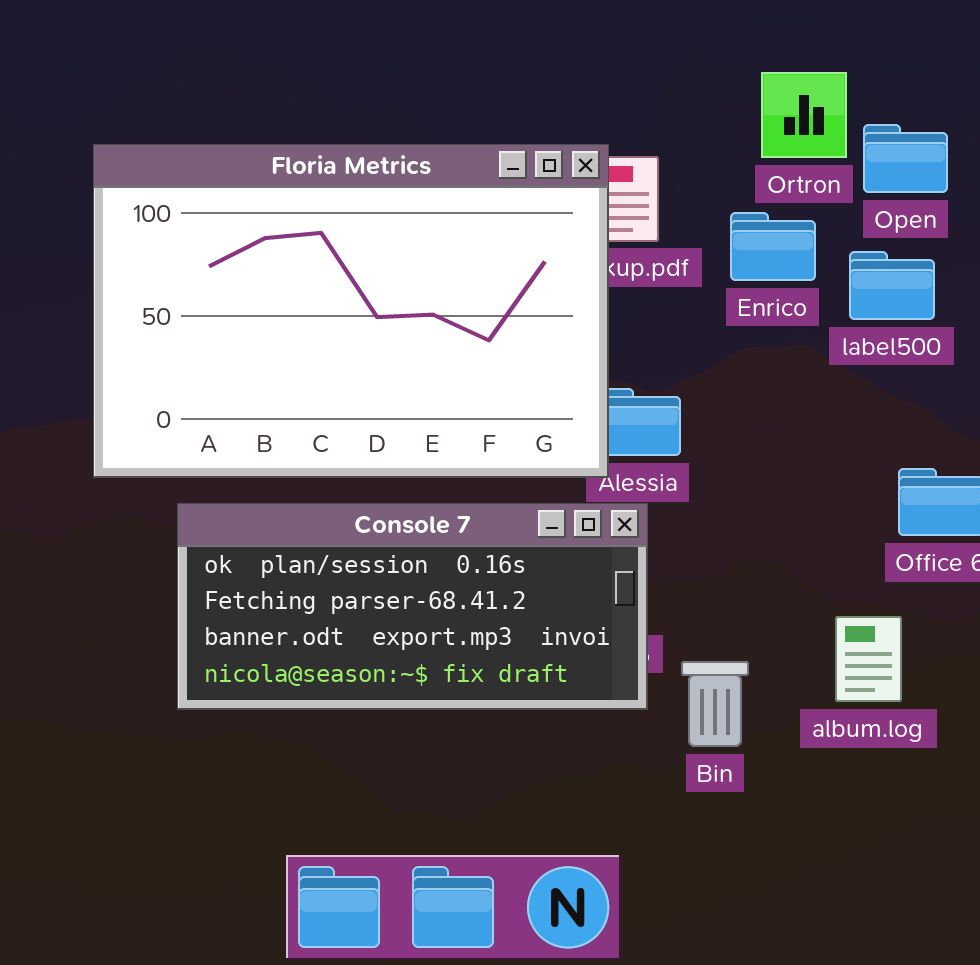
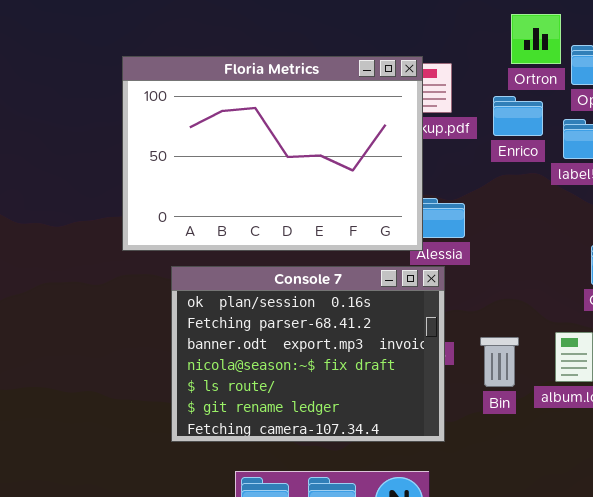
Console 7: [177,503,648,710] -> [171,266,445,442], resized
Bin: [681,661,749,747] -> [480,337,519,387], moved

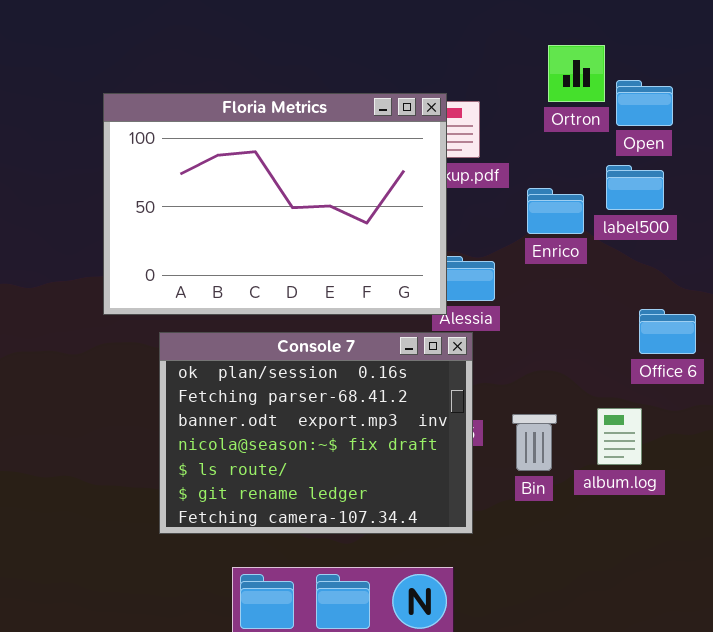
Enrico: [493,96,543,136] -> [527,188,584,234], moved

